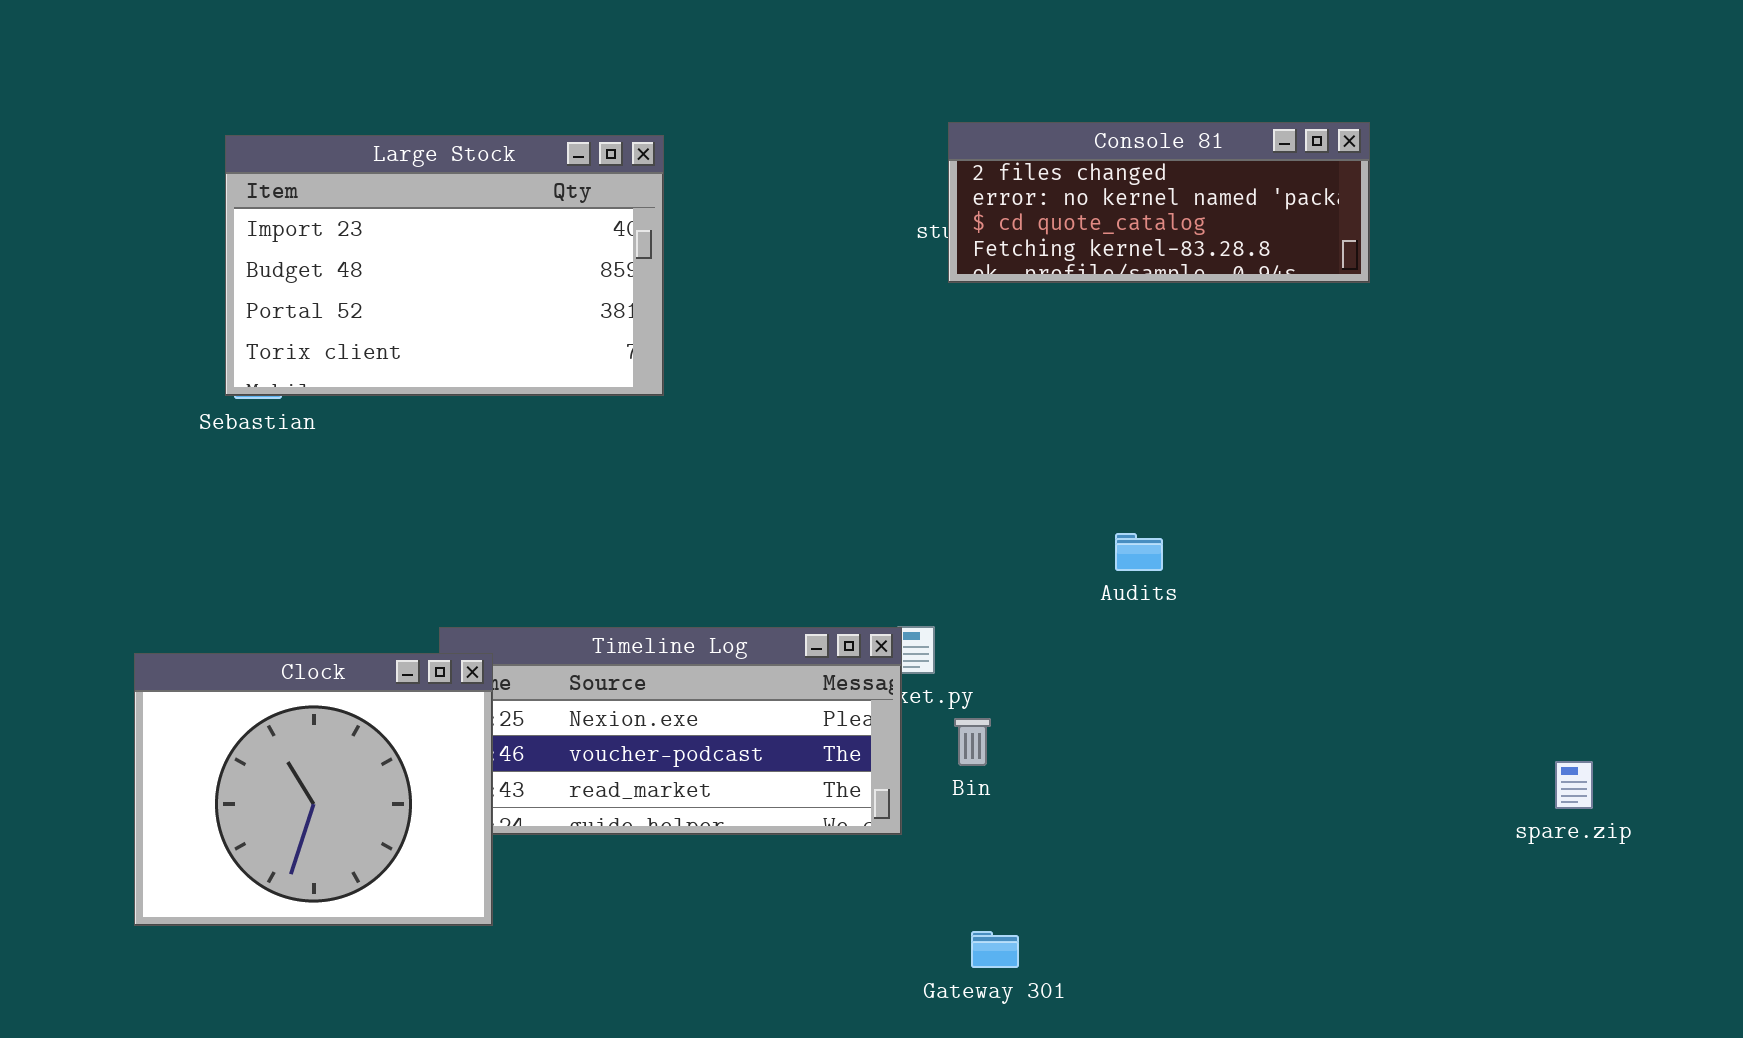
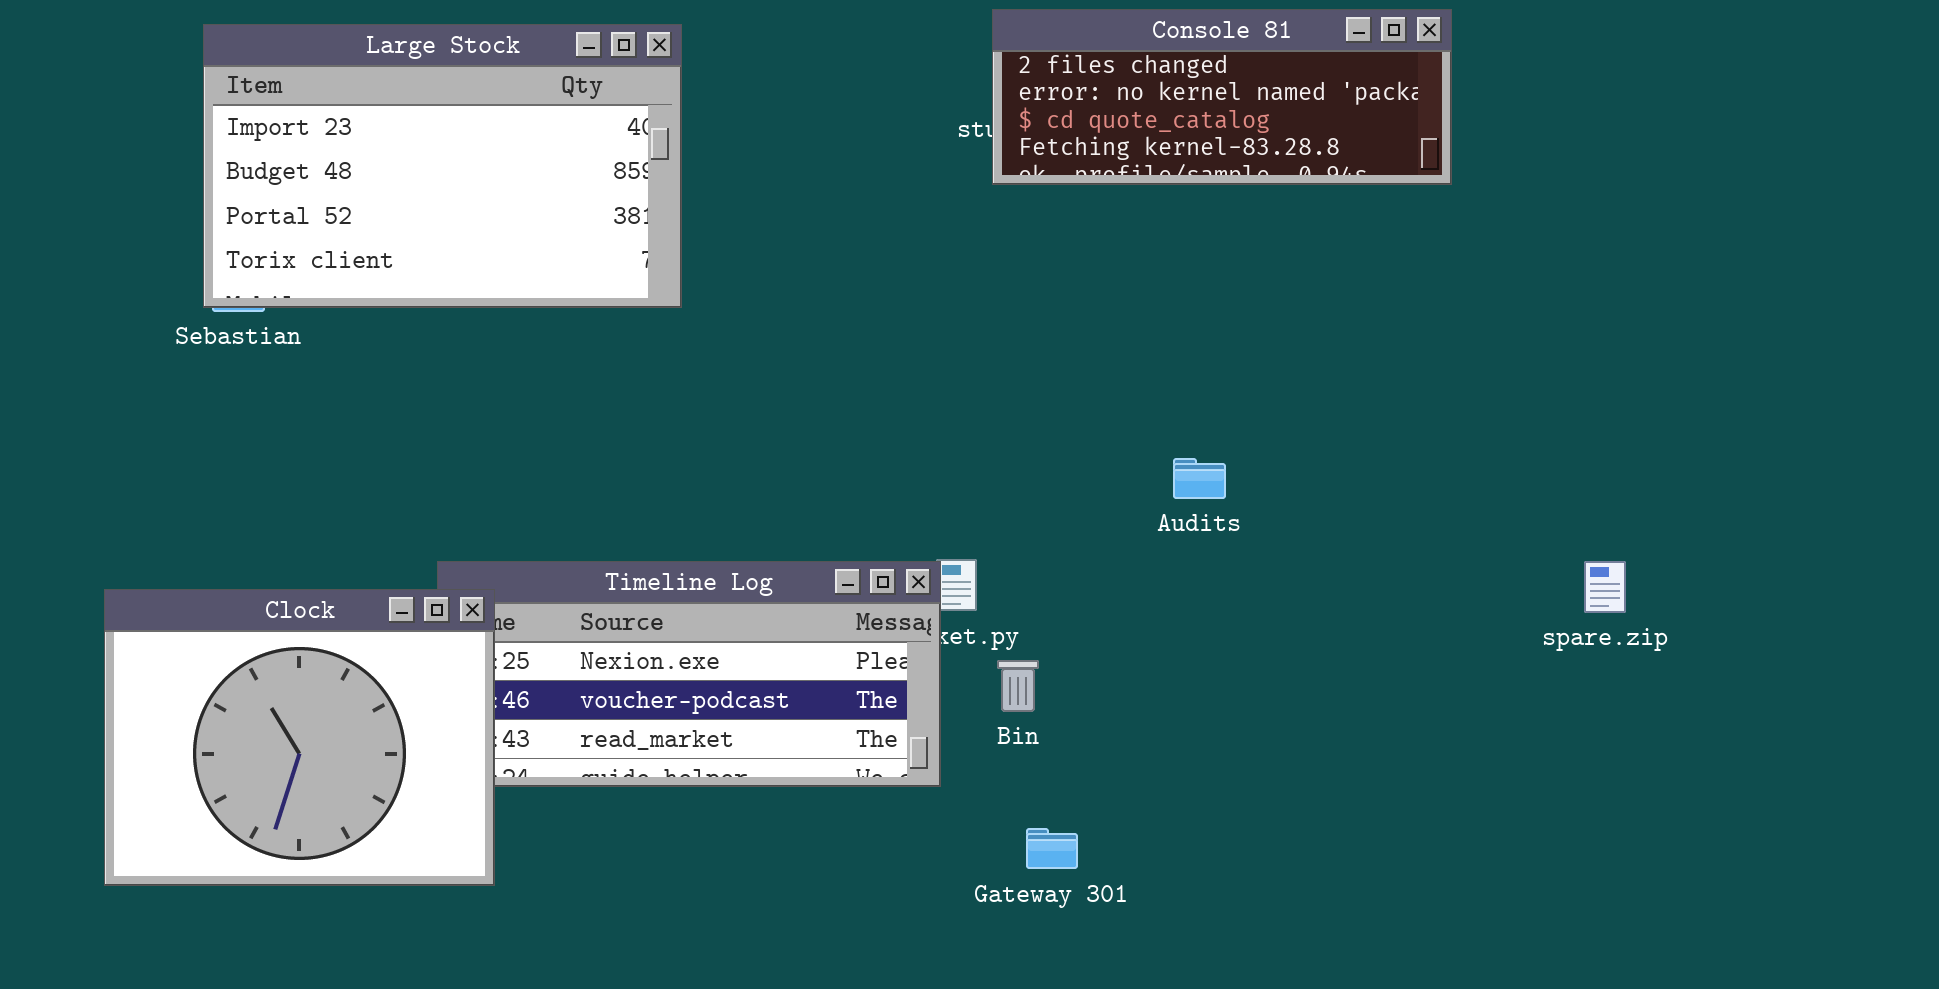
spare.zip: [1555,761,1593,809] -> [1584,561,1626,613], moved
Gateway 301: [971,931,1019,968] -> [1026,828,1078,869], moved

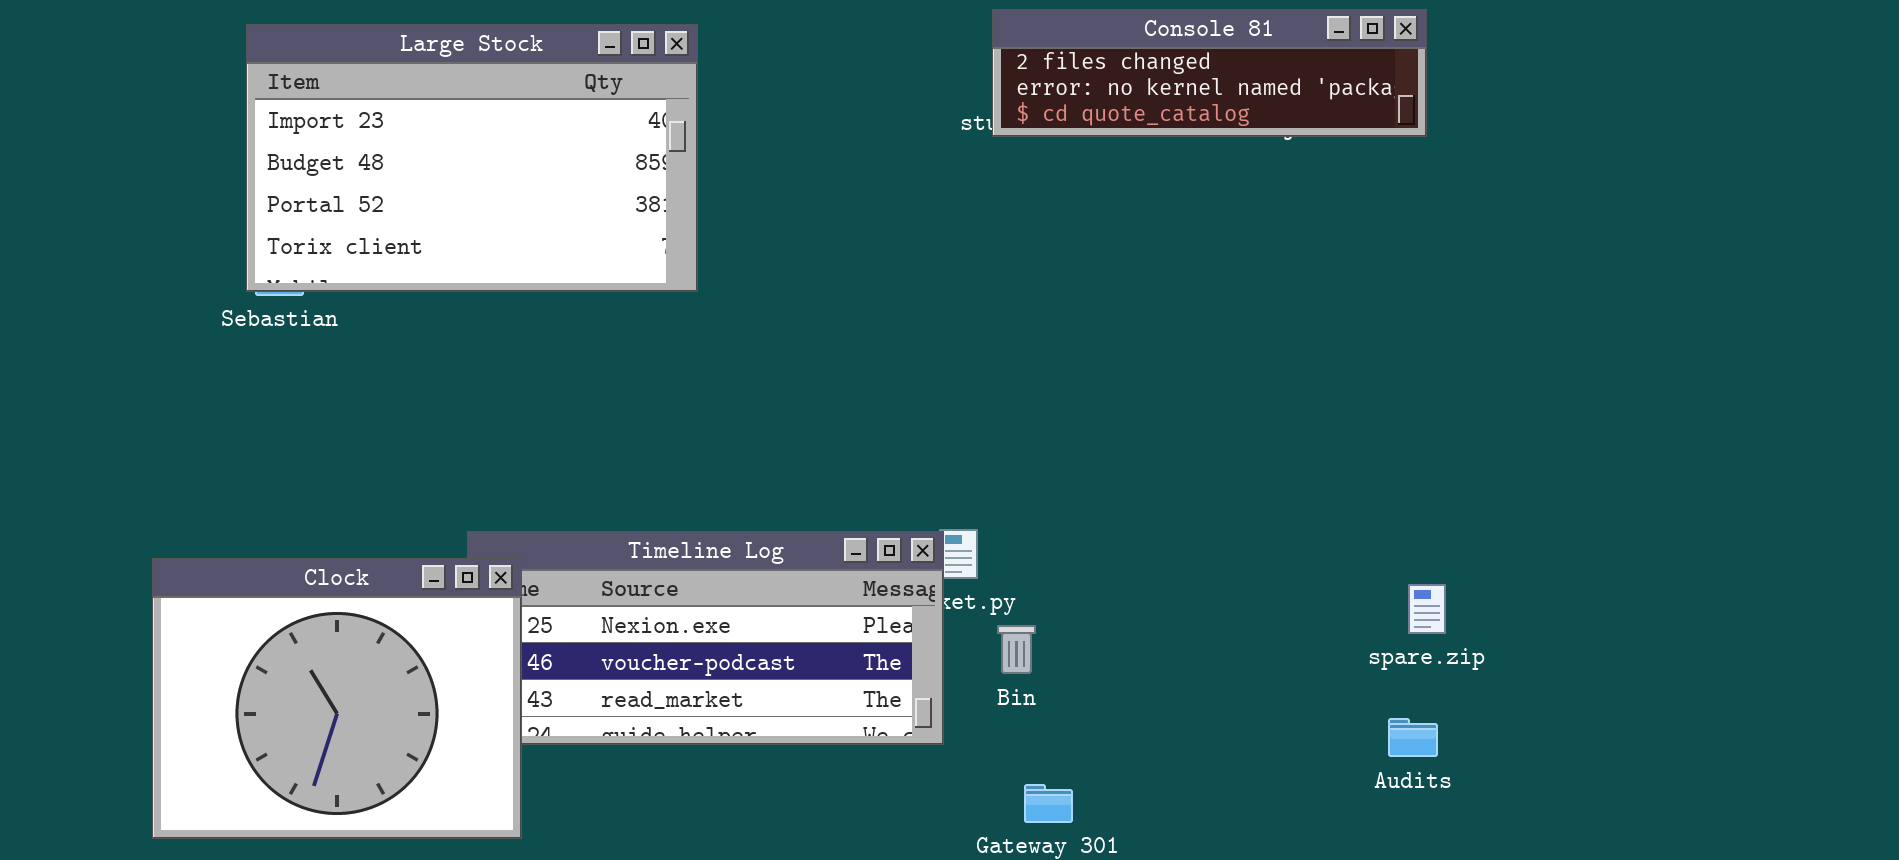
Console 81: [992,9,1452,185] -> [992,9,1427,137], resized
Audits: [1173,458,1226,499] -> [1388,718,1438,757], moved
spare.zip: [1584,561,1626,613] -> [1408,584,1446,634], moved

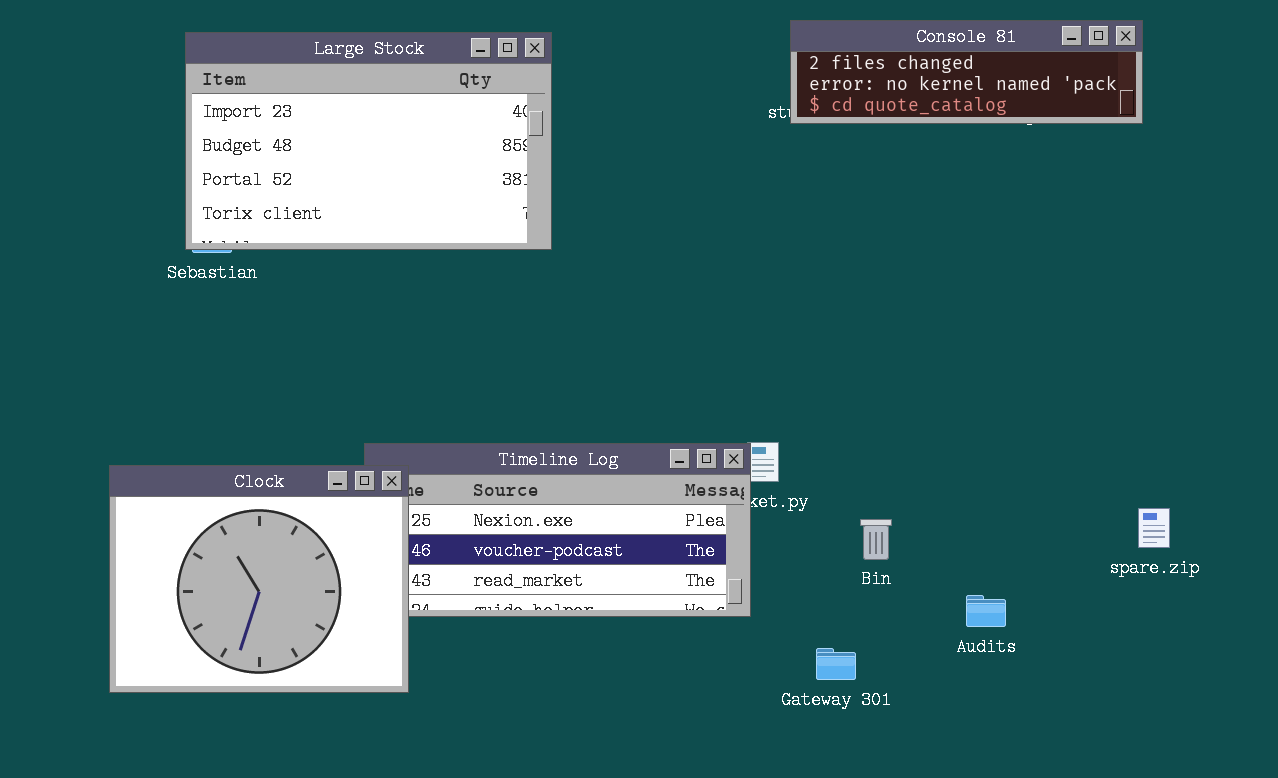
spare.zip: [1408,584,1446,634] -> [1138,508,1170,548], moved
Bin: [997,625,1036,674] -> [860,519,892,560], moved
Audits: [1388,718,1438,757] -> [966,595,1006,627], moved

